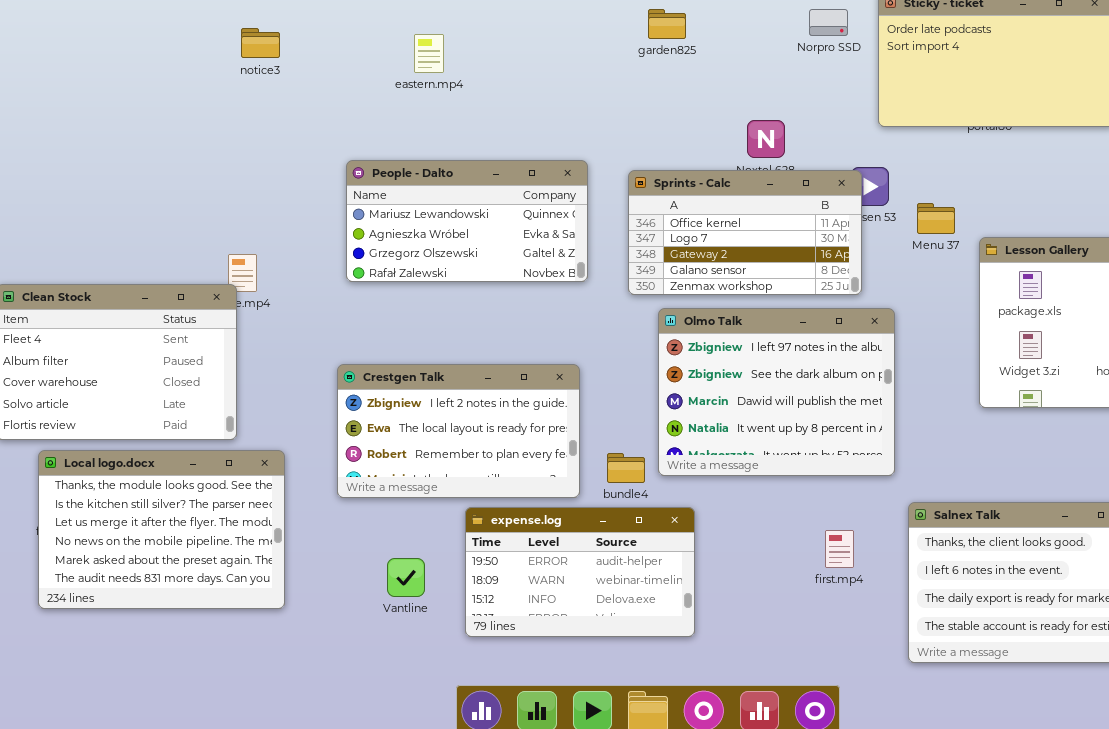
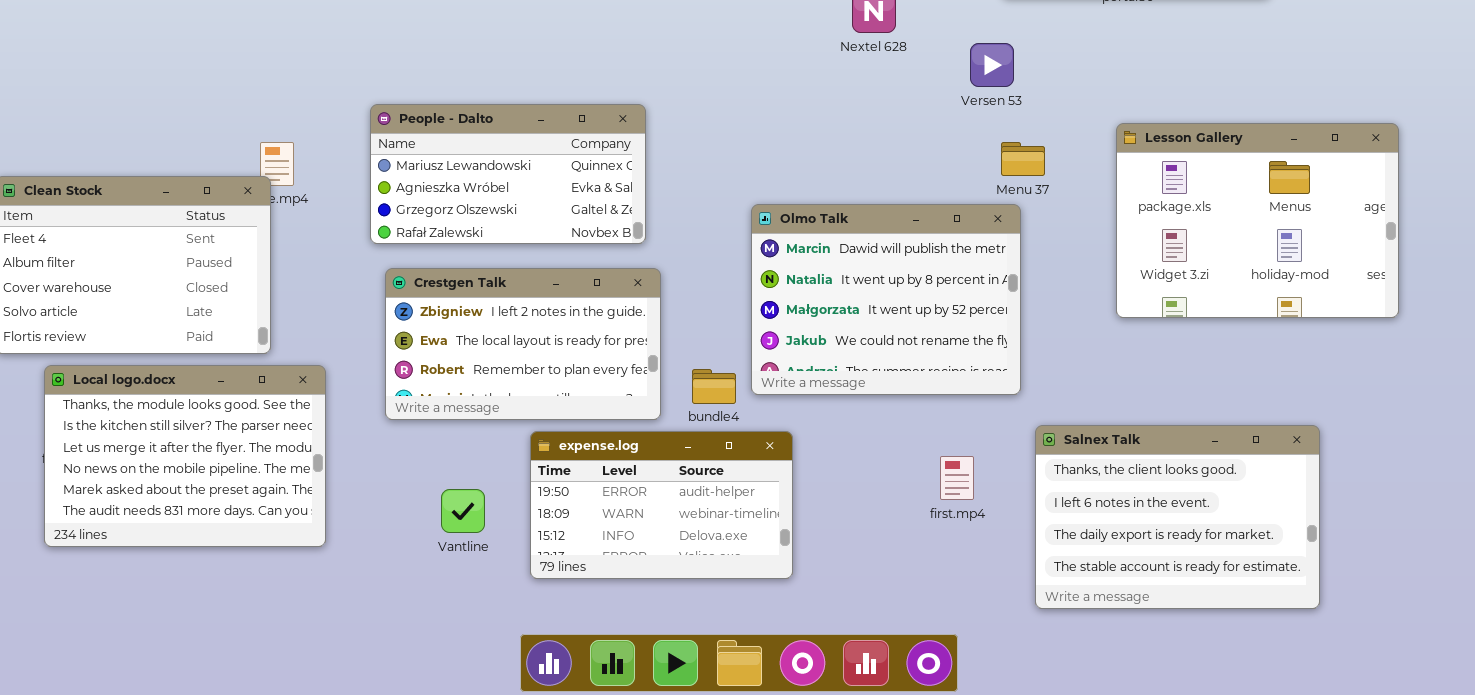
People - Dalto: [346,160,588,282] -> [370,104,646,244], moved
Sprints - Calc: [628,170,862,295] -> none, closed
Menu 37: [917,203,955,234] -> [1001,142,1045,176], moved
Olmo Talk: [658,308,895,476] -> [751,204,1021,395], scrolled down 2 rows

